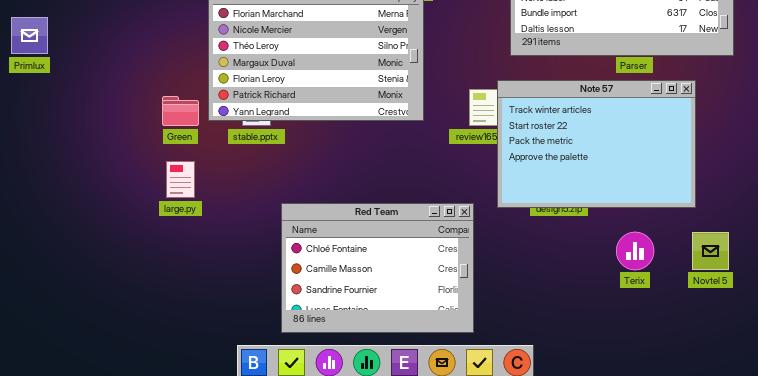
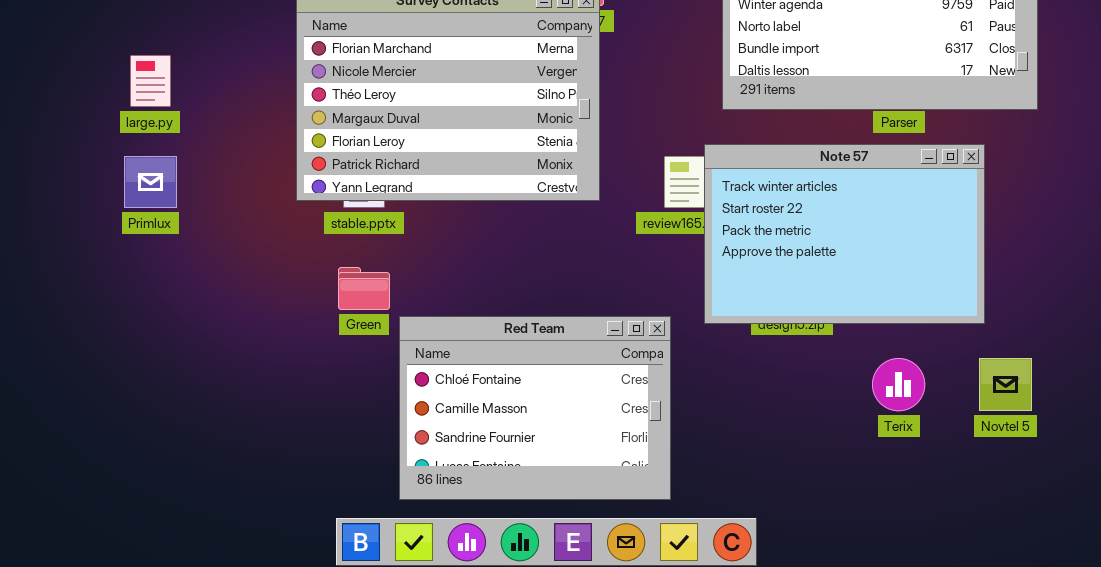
Primlux: [11,17,48,54] -> [124,156,177,208], moved
Green: [162,96,199,126] -> [338,267,390,310], moved
large.py: [166,161,195,198] -> [130,55,171,107], moved

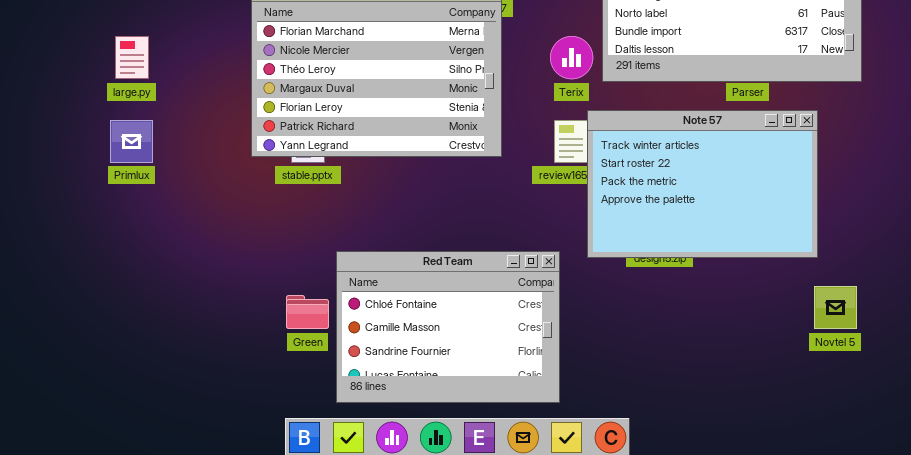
Green: [338,267,390,310] -> [286,295,329,329], moved
Terix: [872,358,925,411] -> [550,36,593,79], moved

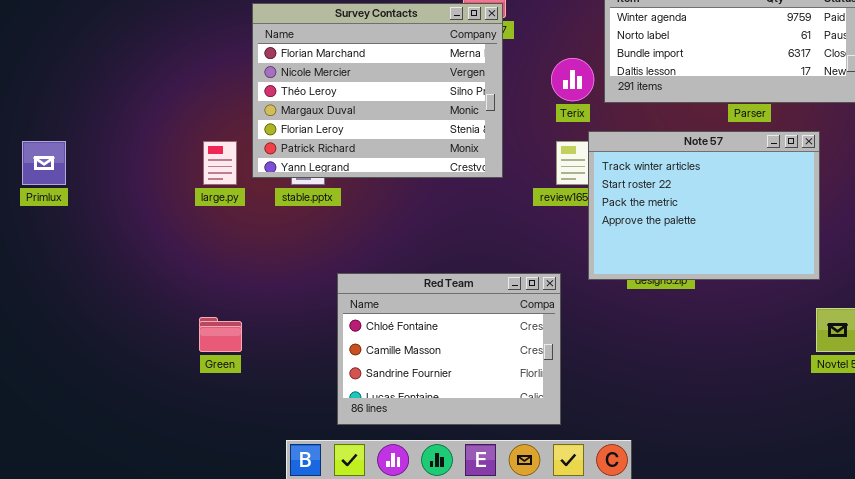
large.py: [115,36,149,79] -> [203,141,237,185], moved
Primlux: [110,120,153,163] -> [22,141,66,185], moved
Green: [286,295,329,329] -> [199,317,242,352], moved

